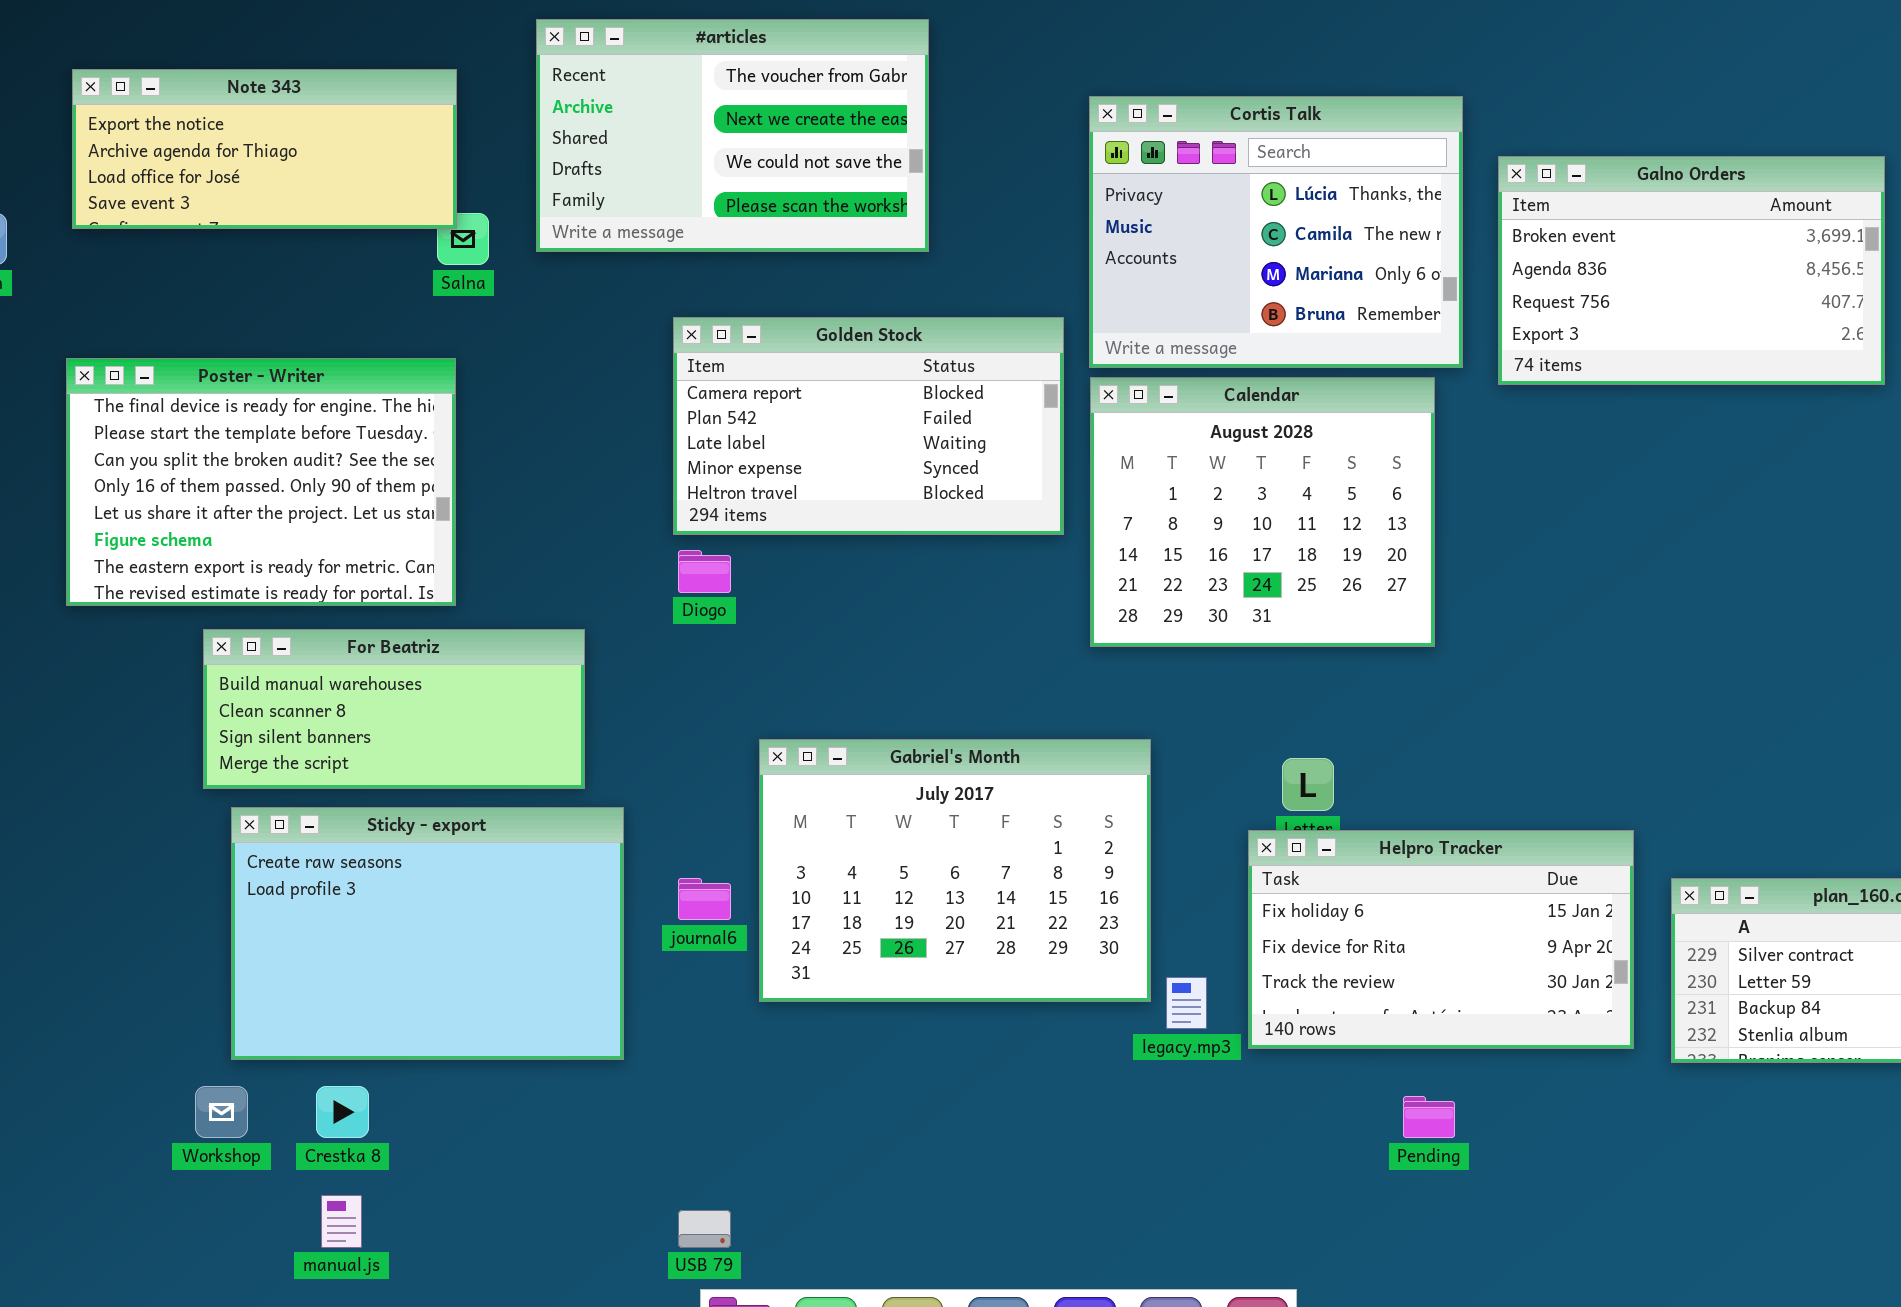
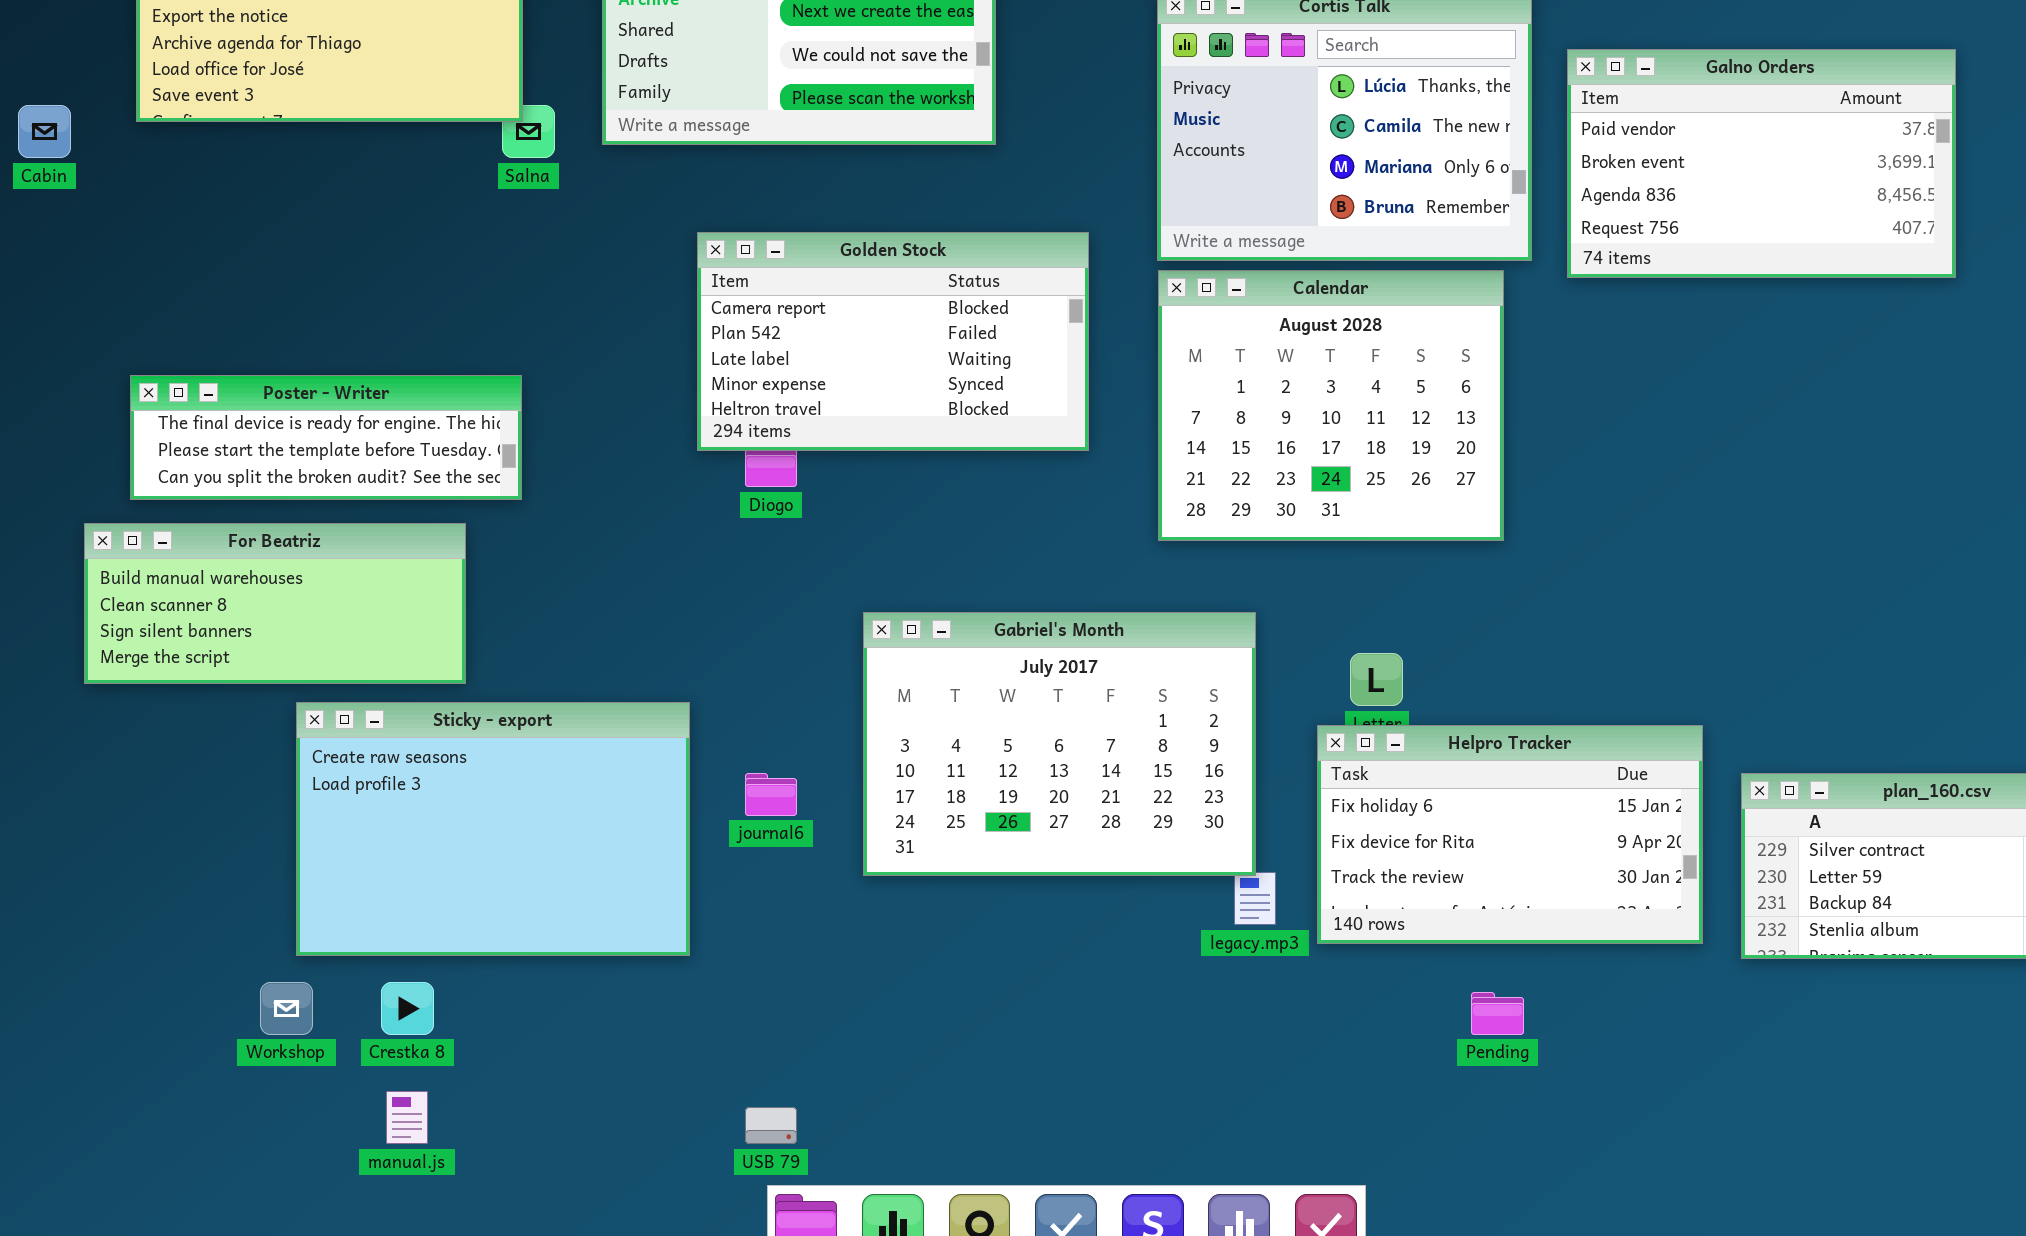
Galno Orders: [1498,156,1885,385] -> [1567,49,1956,278], scrolled up 1 row
Golden Stock: [673,317,1064,535] -> [697,232,1089,451], moved
Poster - Writer: [66,358,456,606] -> [130,375,522,500], resized
For Beatriz: [203,629,585,789] -> [84,523,466,684], moved
Gabriel's Month: [759,739,1151,1002] -> [863,612,1256,876], moved

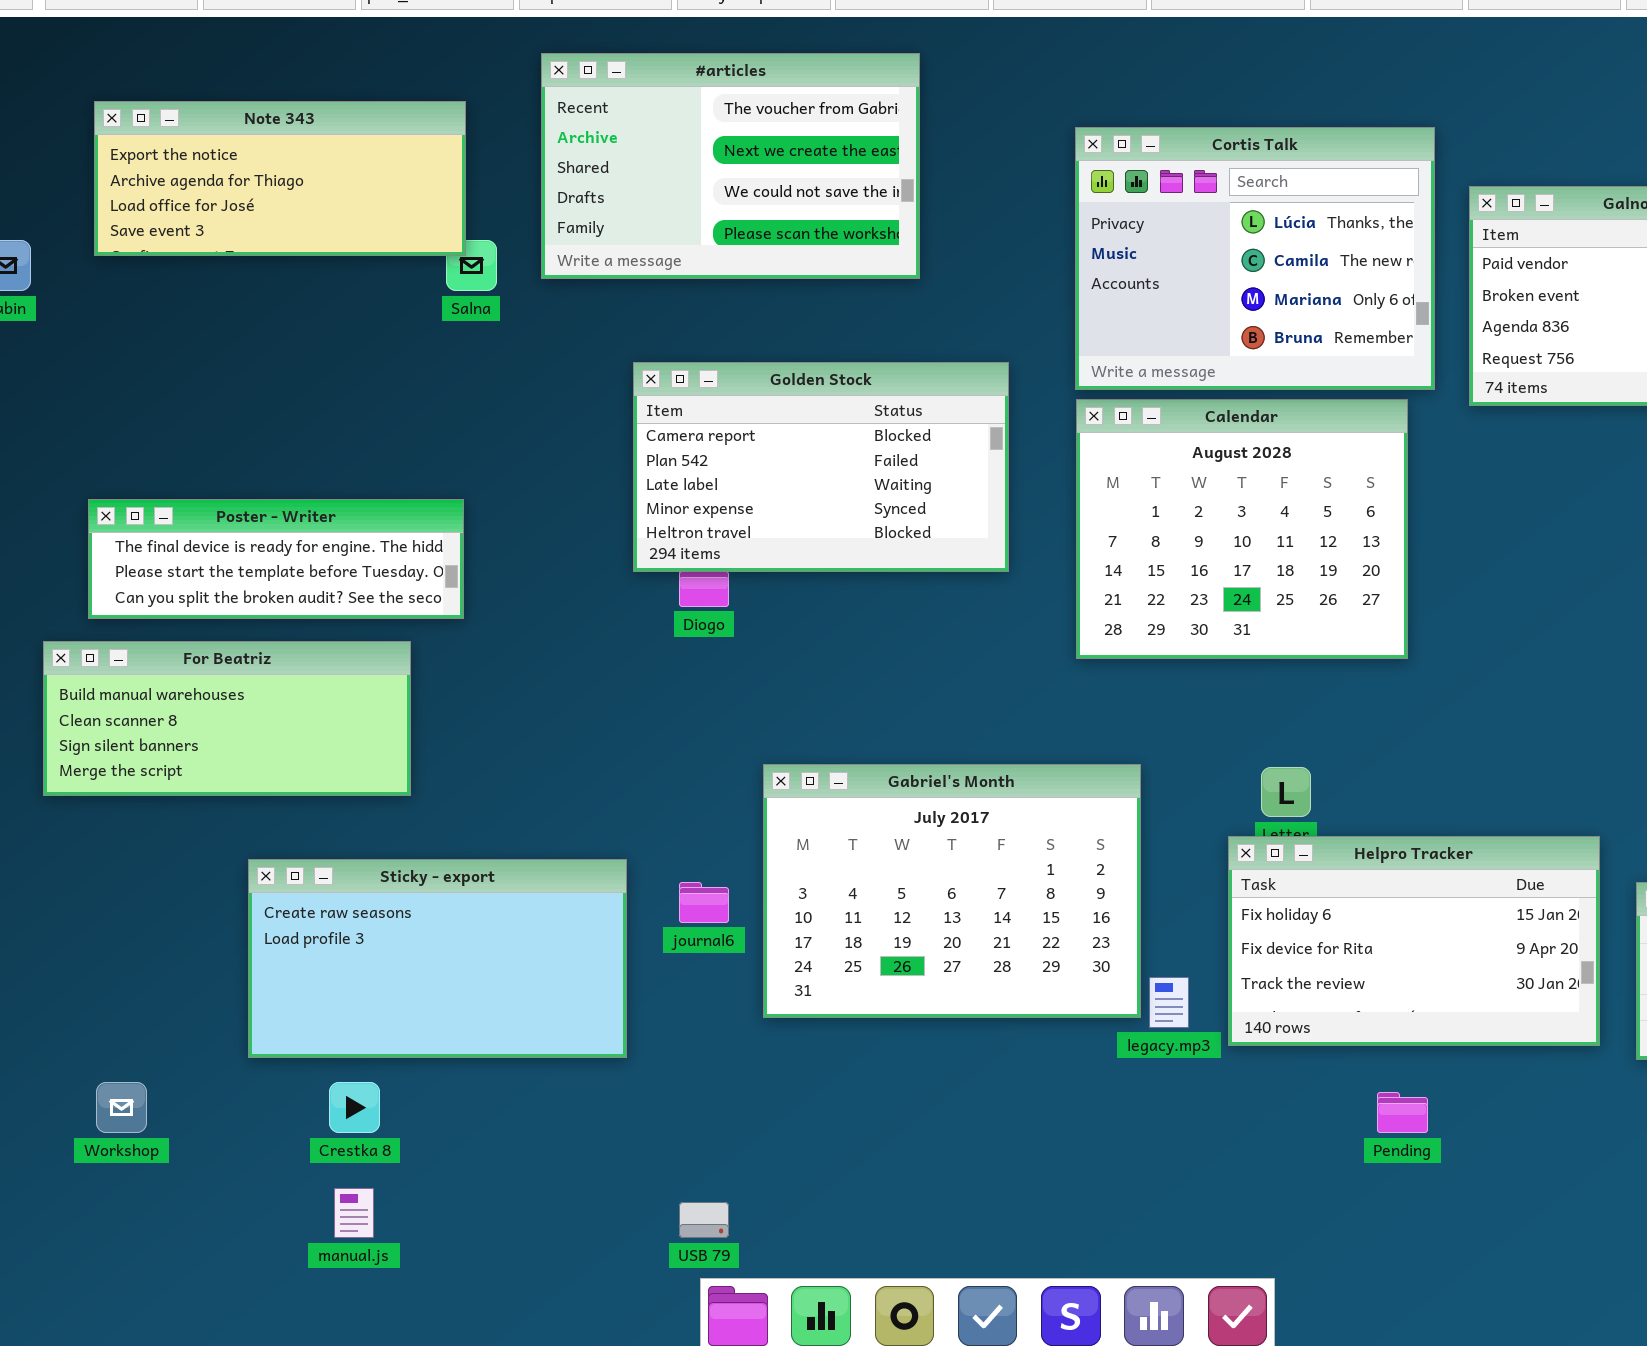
Gabriel's Month: [863,612,1256,876] -> [763,764,1141,1018], moved
Sticky - export: [296,702,690,956] -> [248,859,627,1058], resized
Workshop: [260,982,313,1035] -> [96,1082,147,1133], moved

